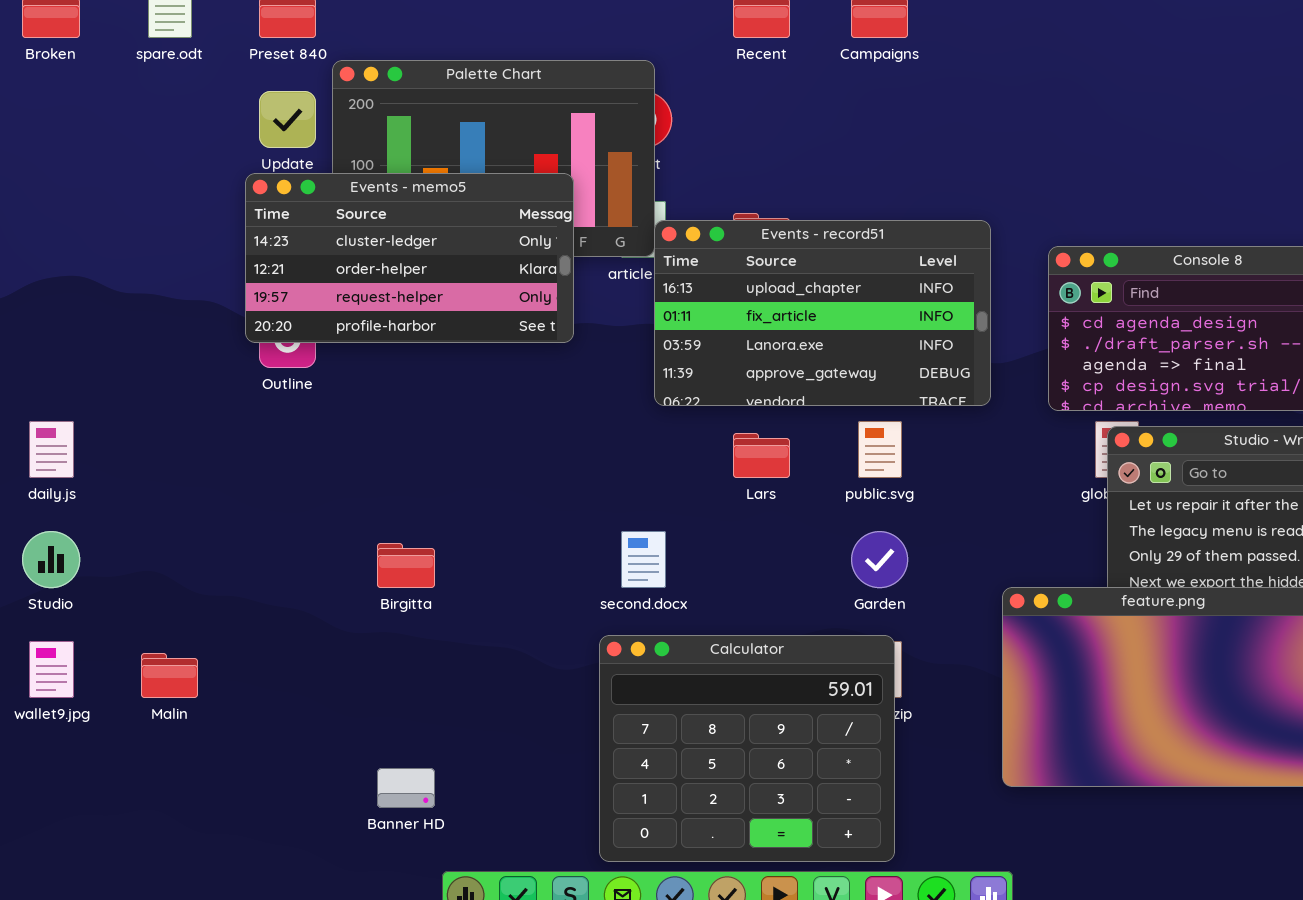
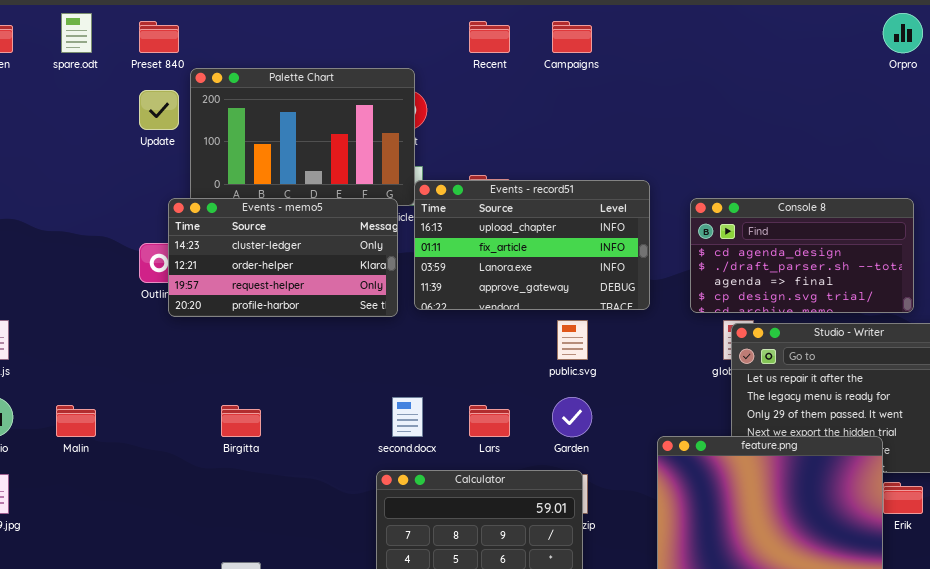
Events - memo5: [245,173,574,343] -> [168,198,398,317], moved
Lars: [733,433,790,478] -> [469,405,510,437], moved
Malin: [141,653,198,698] -> [56,405,96,437], moved

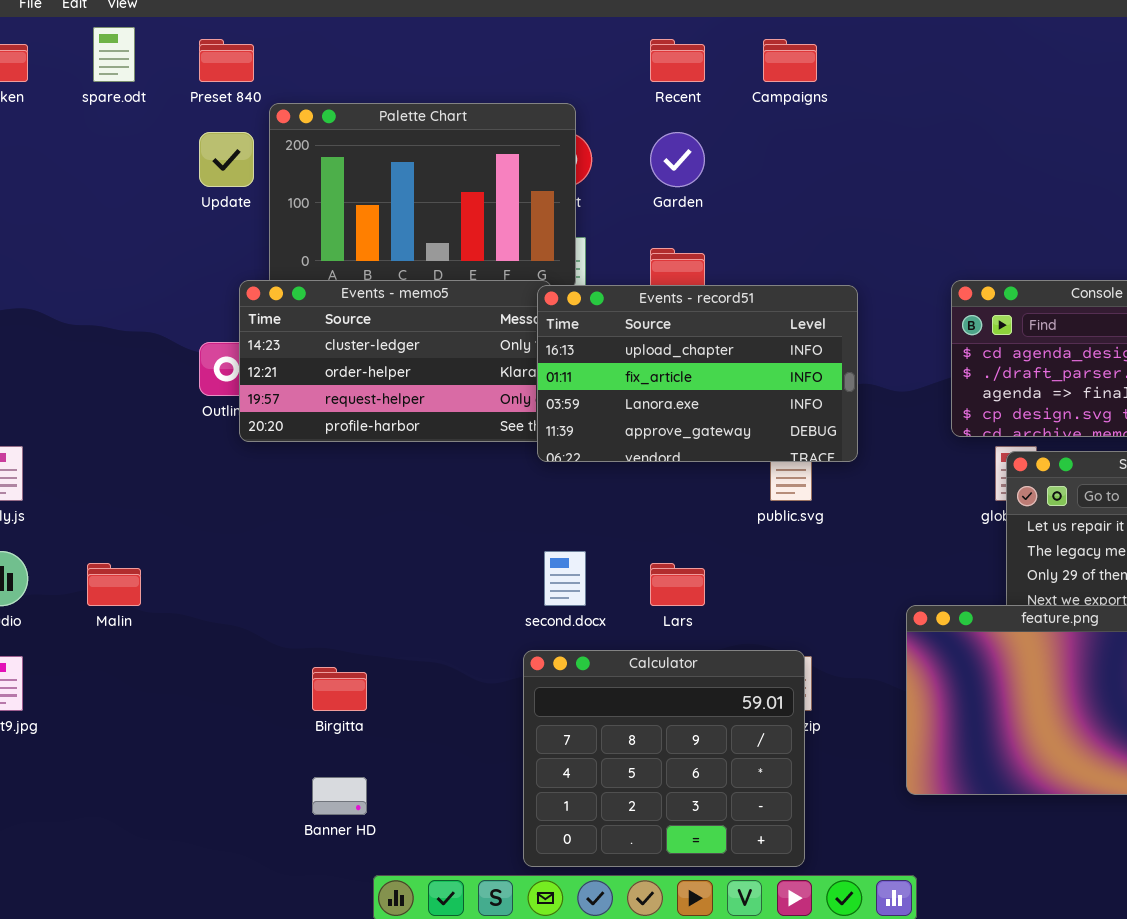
Events - record51: [414,180,650,310] -> [537,285,858,462], moved
Garden: [552,397,592,437] -> [650,132,705,187], moved
Birgitta: [221,405,261,437] -> [312,667,367,711], moved

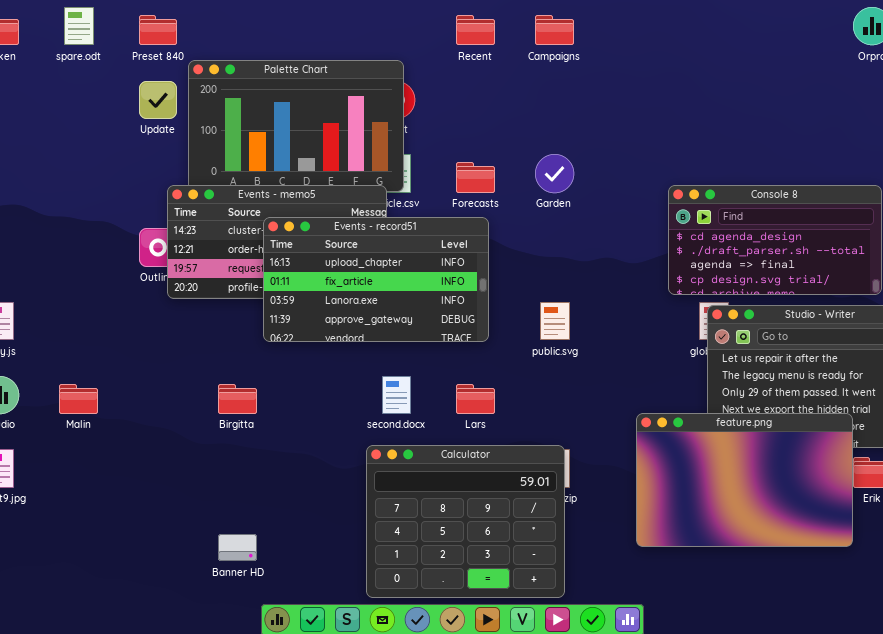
Garden: [650,132,705,187] -> [535,154,574,193], moved
Events - record51: [537,285,858,462] -> [263,217,489,342], moved
Birgitta: [312,667,367,711] -> [218,384,257,414], moved

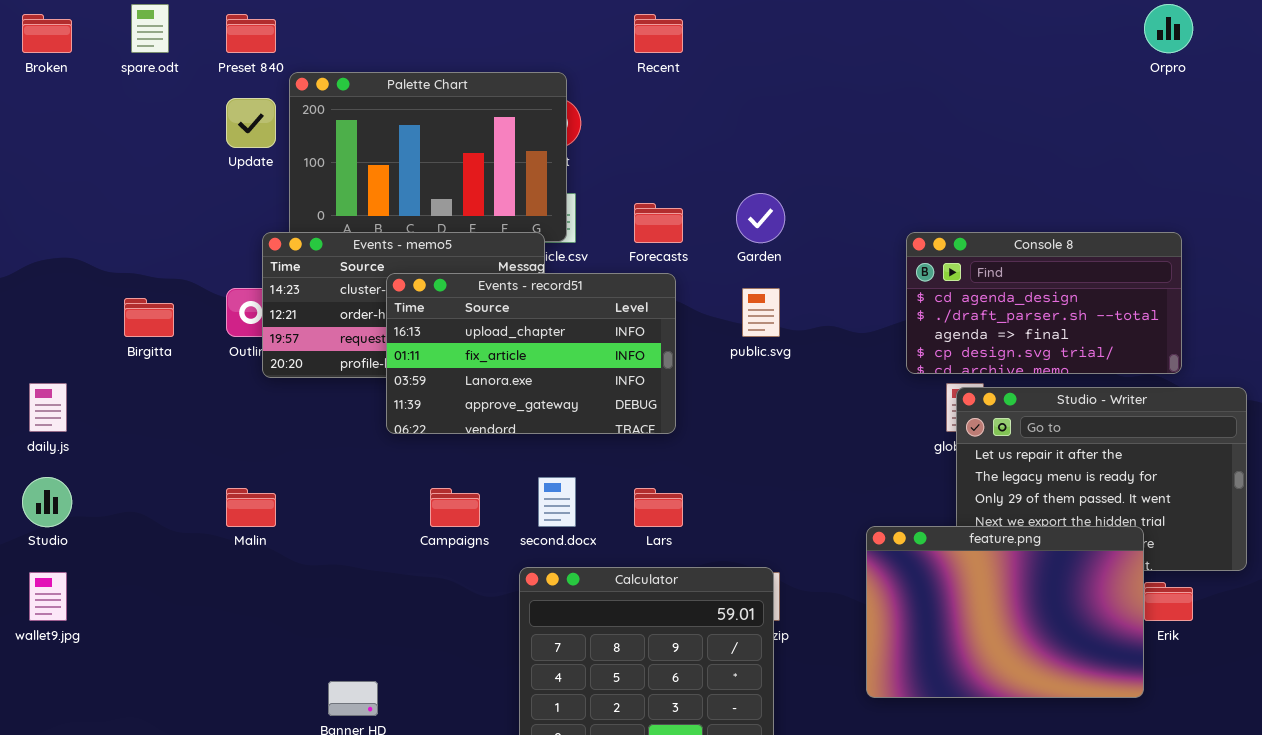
Campaigns: [535,15,574,45] -> [430,488,480,527], moved
public.svg: [540,302,570,340] -> [742,288,780,337], moved
Malin: [59,384,98,414] -> [226,488,276,527], moved
Birgitta: [218,384,257,414] -> [124,298,174,337], moved

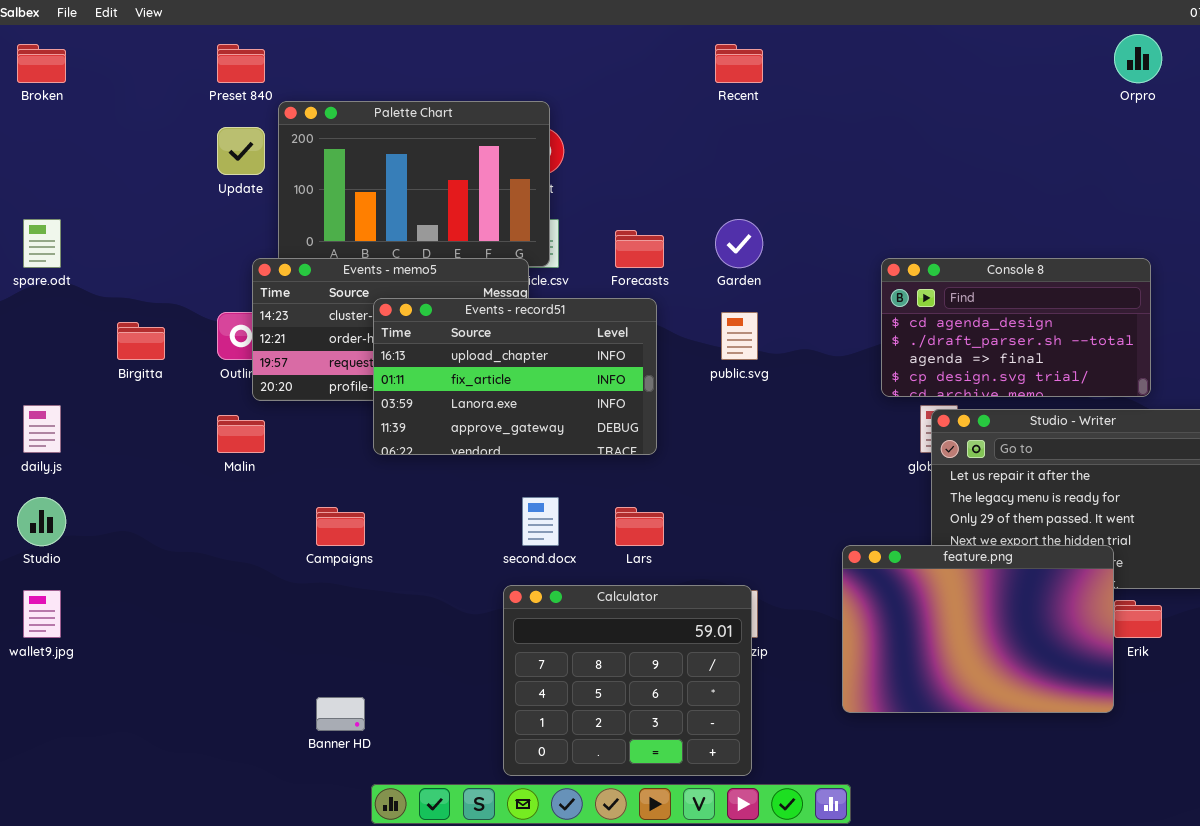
spare.odt: [131,4,169,53] -> [23,219,61,268], moved
Recent: [634,14,683,53] -> [715,44,763,83], moved
Malin: [226,488,276,527] -> [217,415,265,453], moved
Campaigns: [430,488,480,527] -> [316,507,365,546], moved

